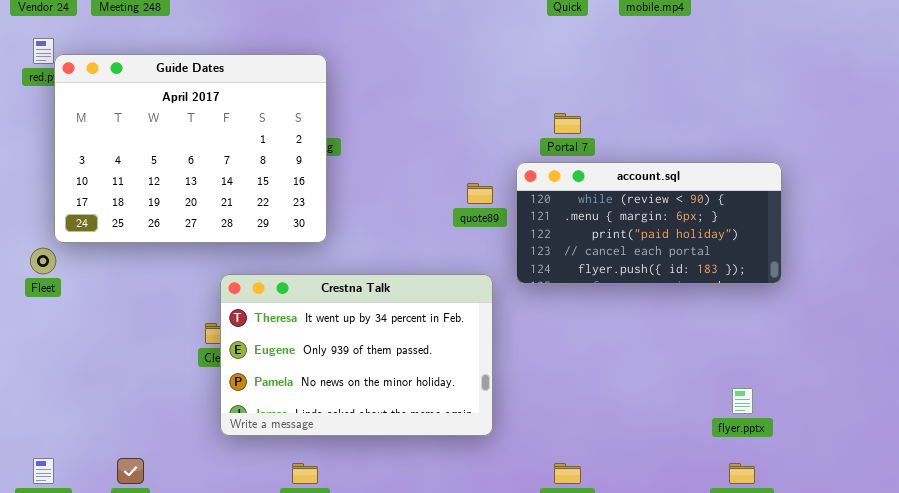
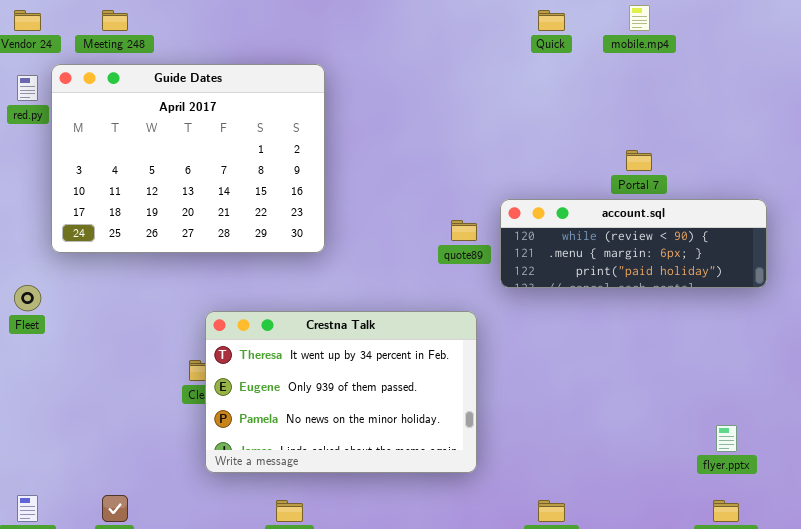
Guide Dates: [54,54,327,243] -> [51,64,325,253], moved
Portal 7: [554,113,581,134] -> [626,150,652,171], moved
account.sql: [516,162,782,284] -> [500,199,767,288], resized

